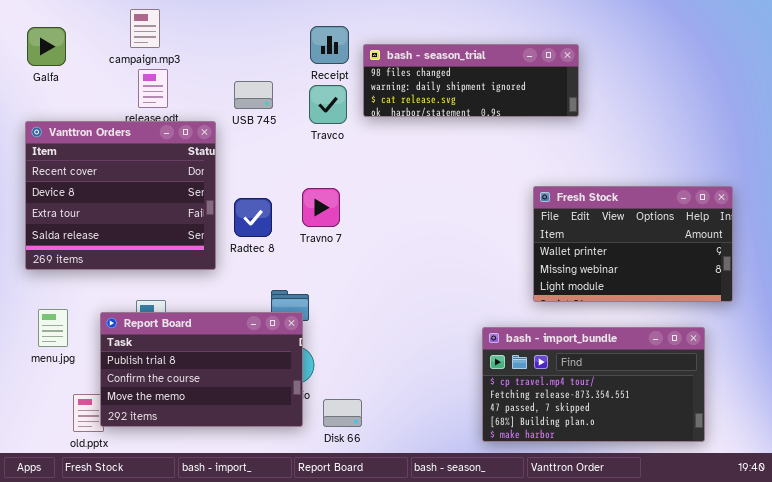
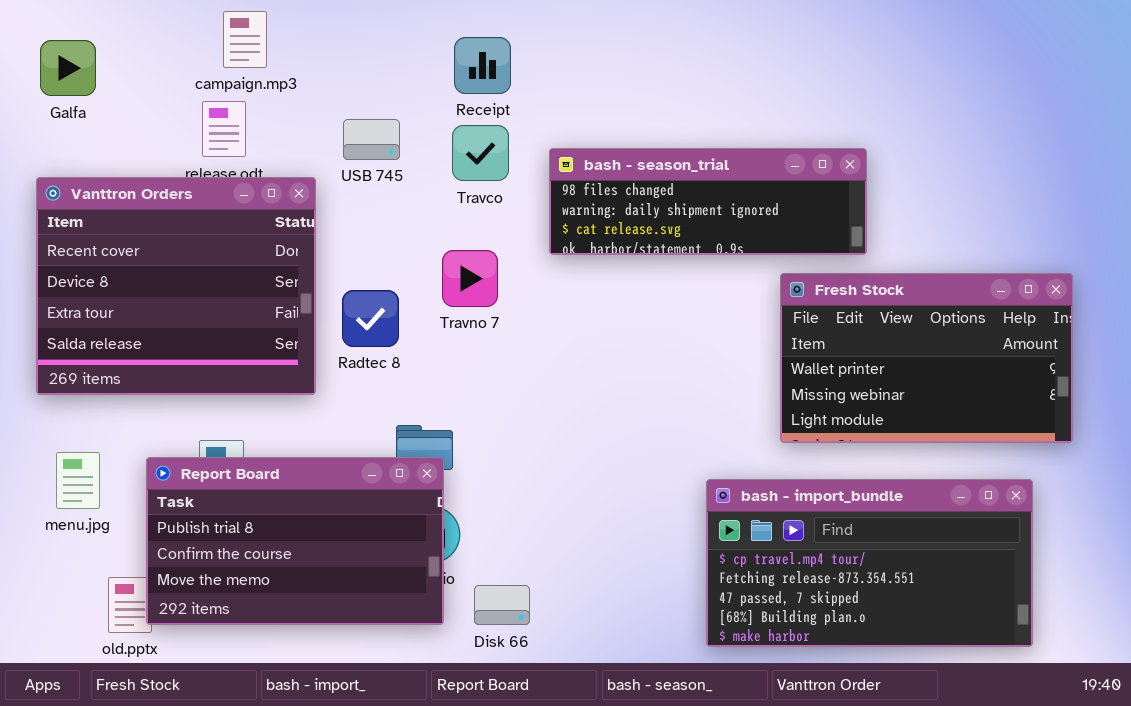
campaign.mp3: [130,9,160,48] -> [223,11,267,68], moved
bash - season_trial: [363,44,579,117] -> [549,148,867,255], moved
Travno 7: [302,188,340,227] -> [442,250,498,307], moved

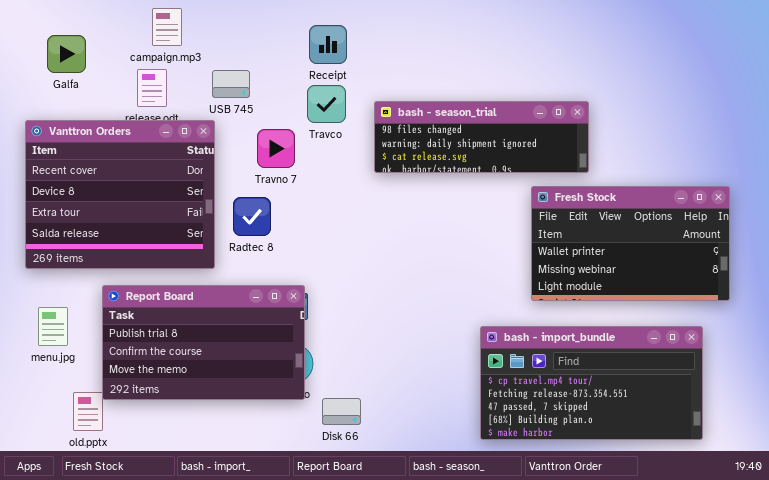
Galfa: [40,40,96,96] -> [47,35,86,73], moved
USB 745: [343,119,400,160] -> [212,70,250,98], moved
Travno 7: [442,250,498,307] -> [257,129,295,168], moved
Report Board: [146,457,444,625] -> [102,285,305,400], moved

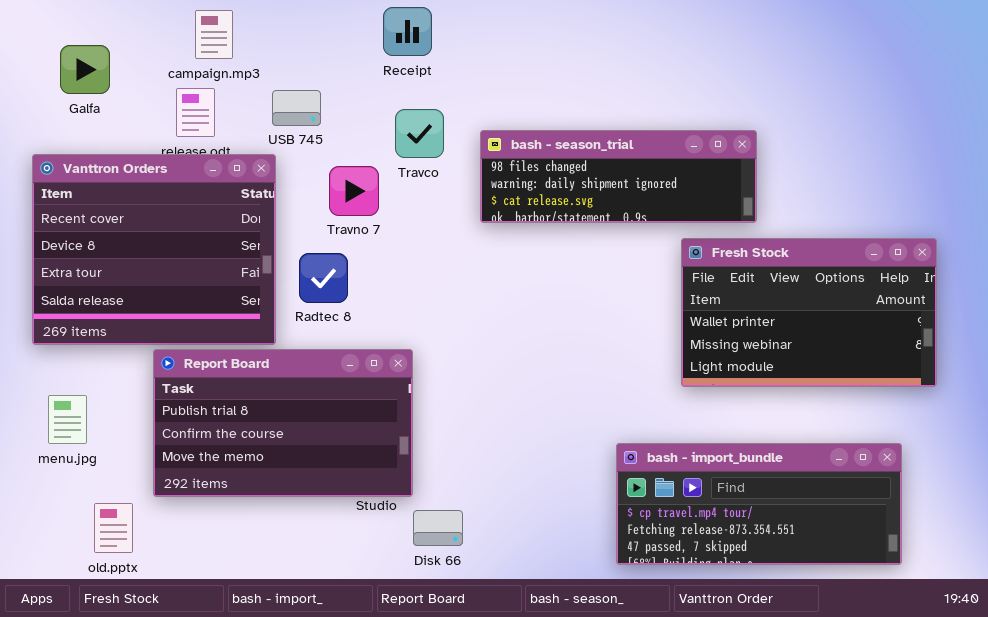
Receipt: [309,25,347,64] -> [383,7,432,56], moved
Report Board: [102,285,305,400] -> [153,349,413,497], moved
bash - import_bundle: [480,326,703,440] -> [616,443,902,565], resized

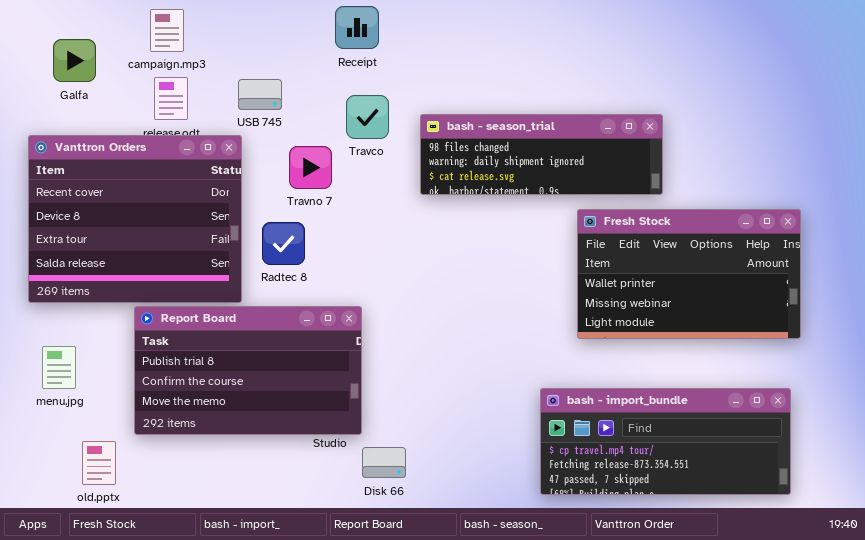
campaign.mp3: [195,10,233,59] -> [150,9,184,52], moved
Fresh Stock: [681,238,937,387] -> [577,209,801,339], moved

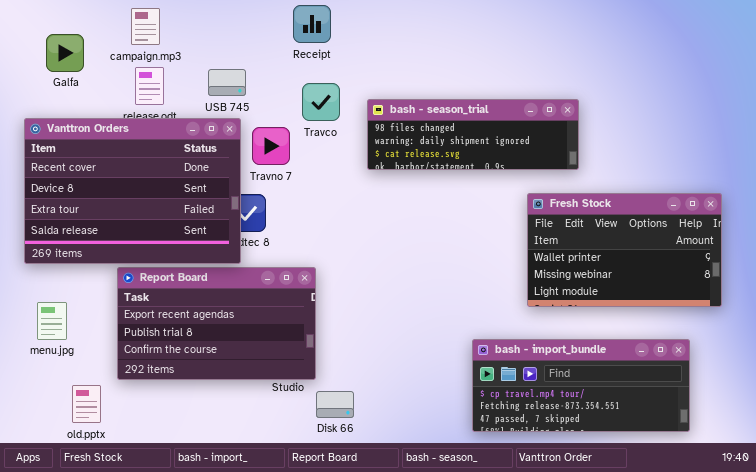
Vanttron Orders: [28,135,242,303] -> [24,118,241,264], resized
Fresh Stock: [577,209,801,339] -> [527,193,722,307], moved
Report Board: [134,306,362,435] -> [117,267,316,380], scrolled up 1 row

